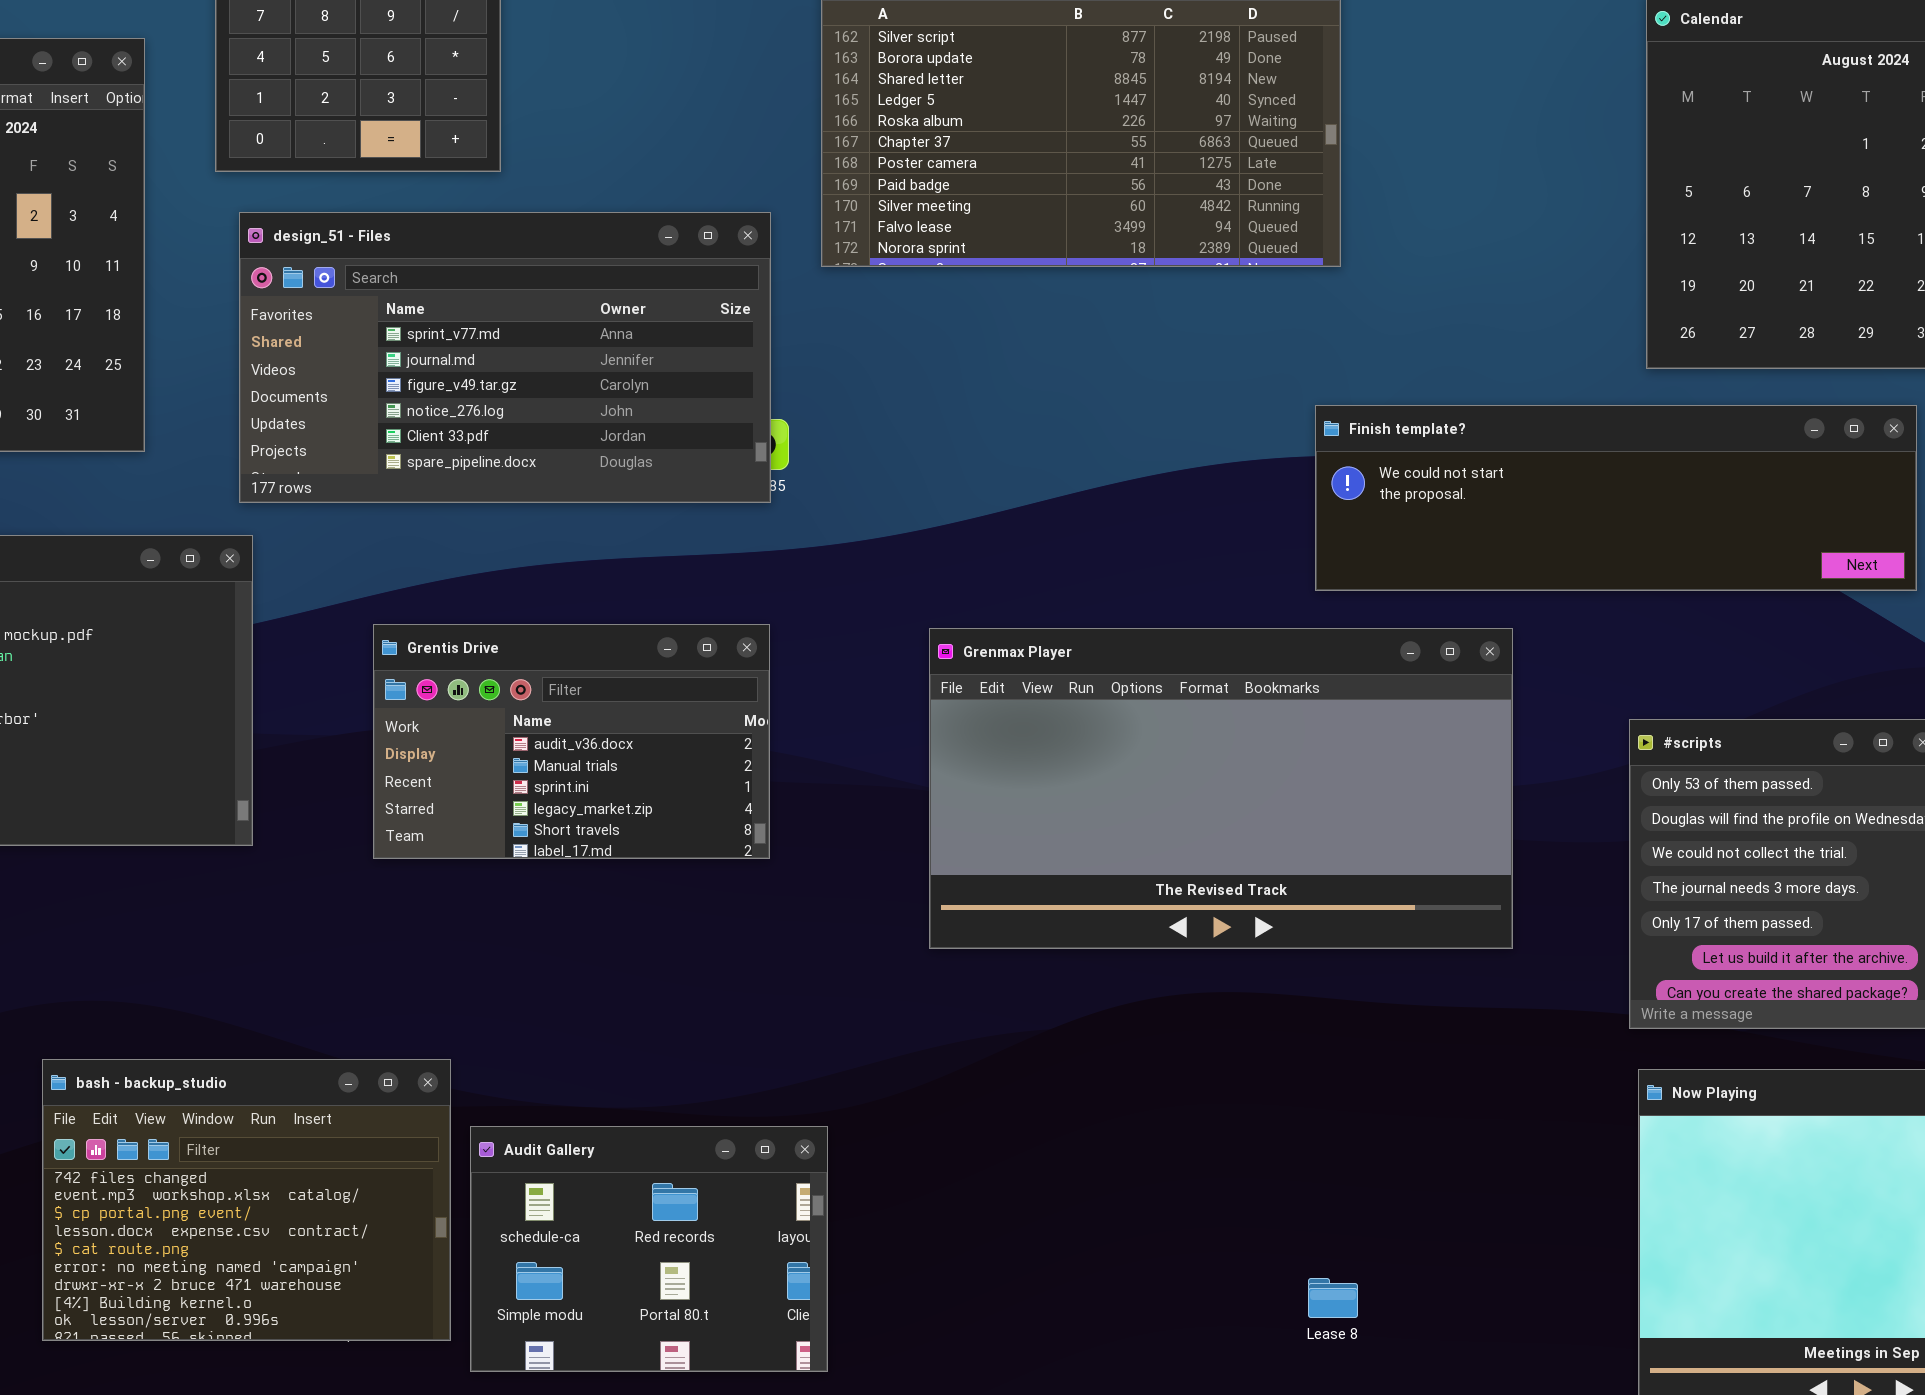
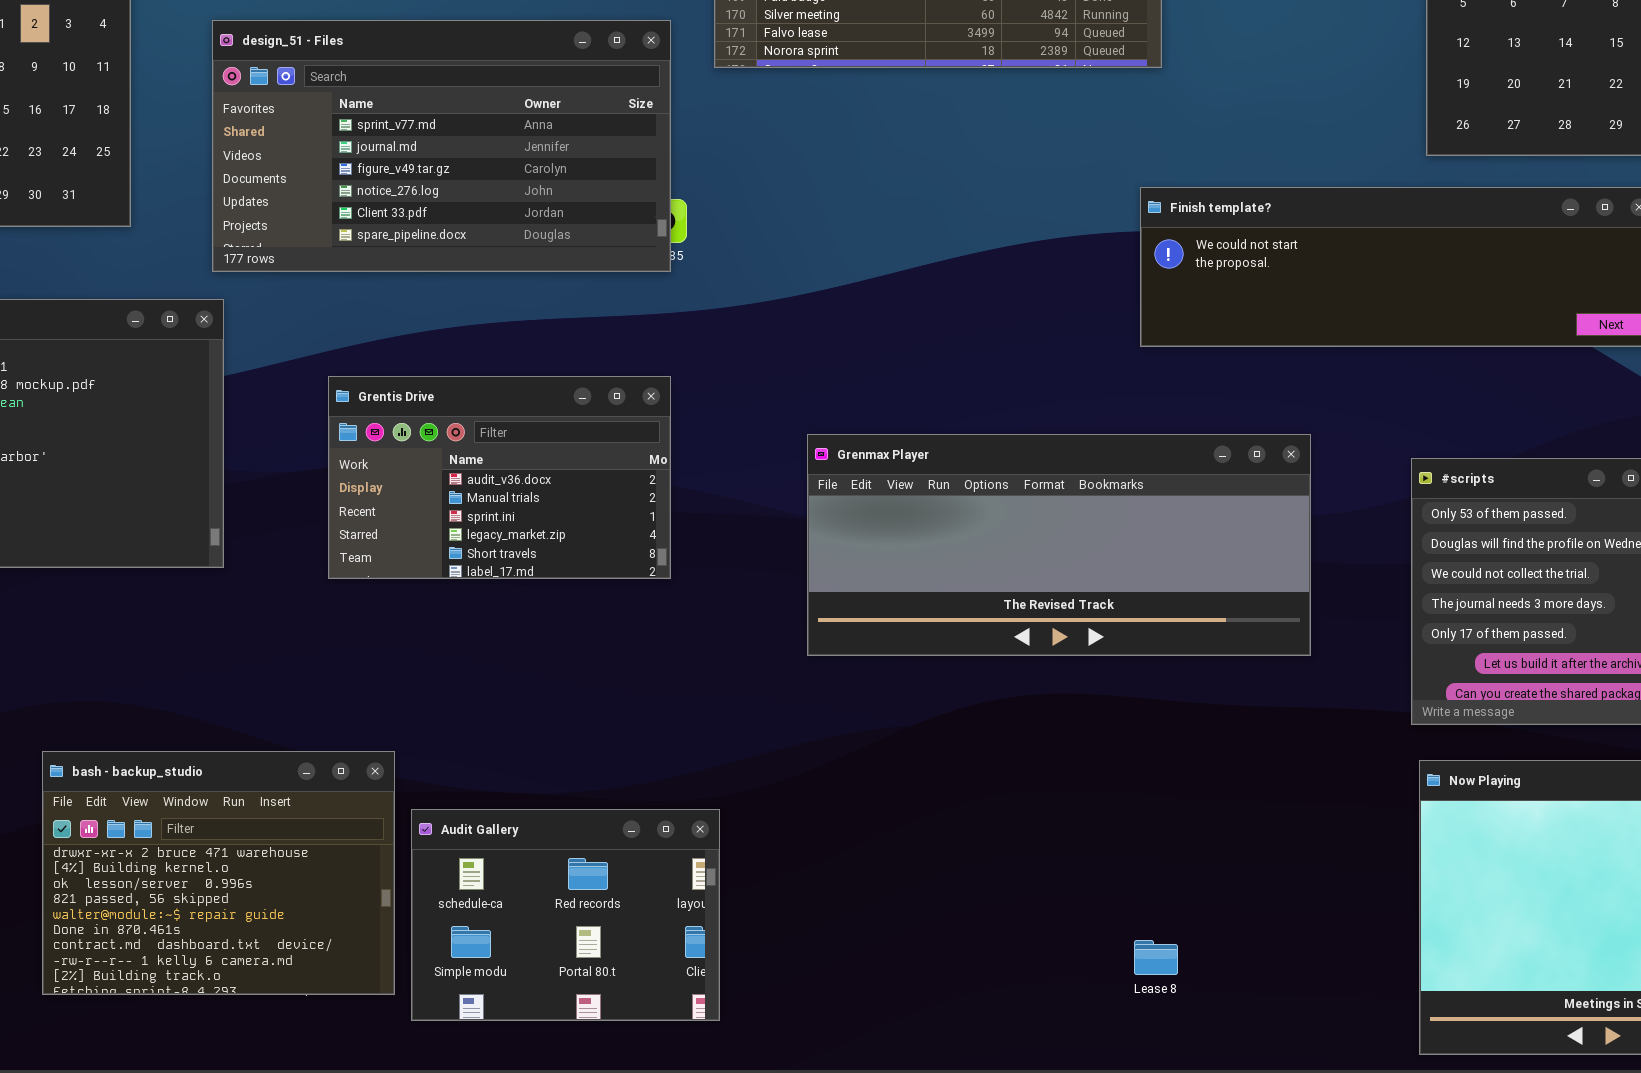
Grenmax Player: [929,628,1513,949] -> [807,434,1311,656], resized
bash - backup_studio: [42,1059,451,1341] -> [42,751,395,995], scrolled down 6 rows

